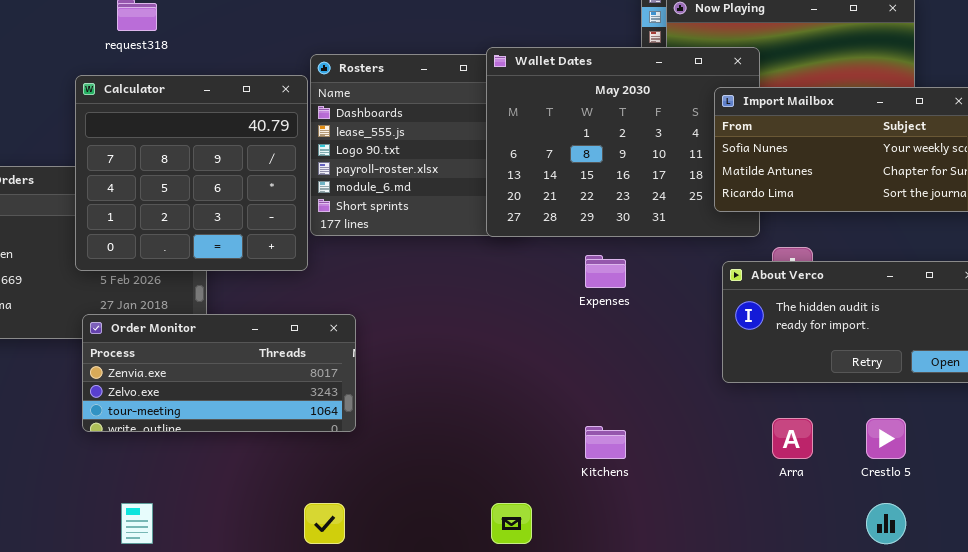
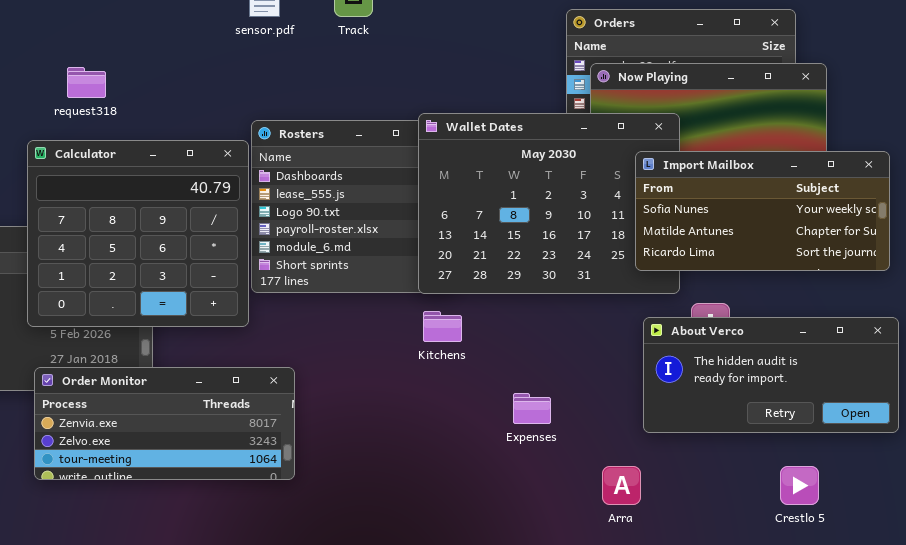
Expenses: [585,255,626,288] -> [513,393,551,424], moved
Arra: [772,418,813,459] -> [602,466,641,505], moved
Kitchens: [585,426,626,459] -> [423,311,462,342], moved

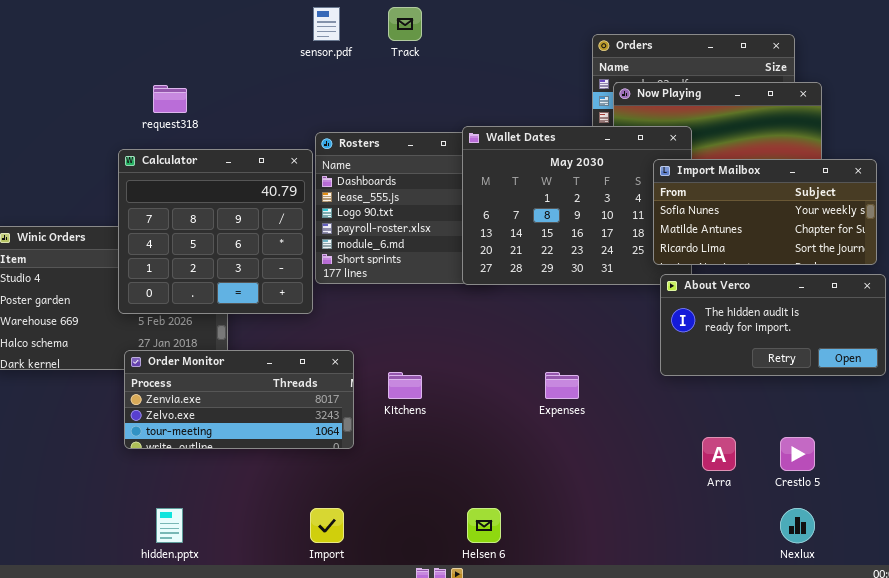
Kitchens: [423,311,462,342] -> [388,372,422,399], moved
About Verco: [643,317,899,433] -> [660,274,886,376], moved
Arra: [602,466,641,505] -> [702,437,736,471], moved

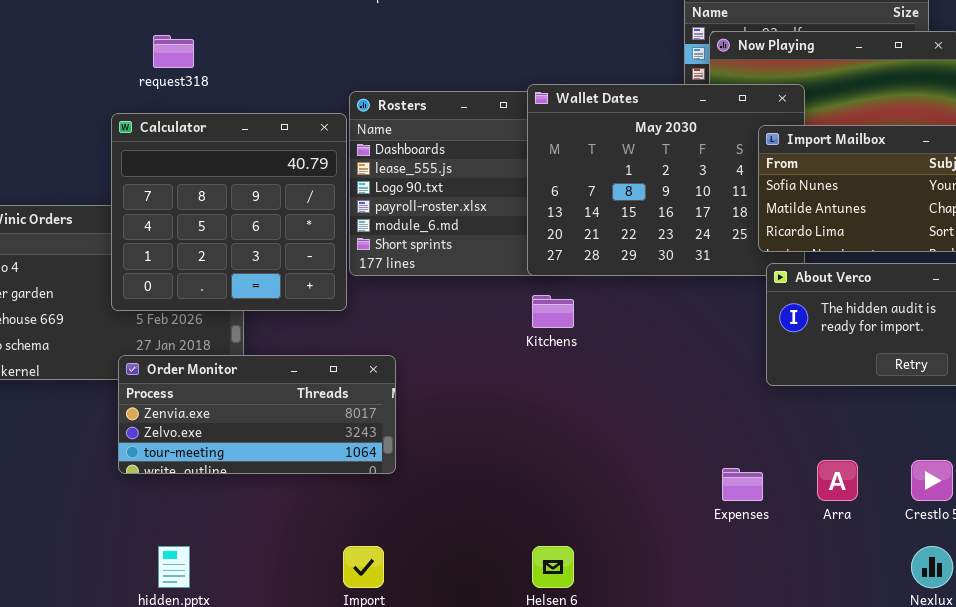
Kitchens: [388,372,422,399] -> [532,295,574,328], moved
Expenses: [545,372,579,399] -> [722,468,763,501], moved

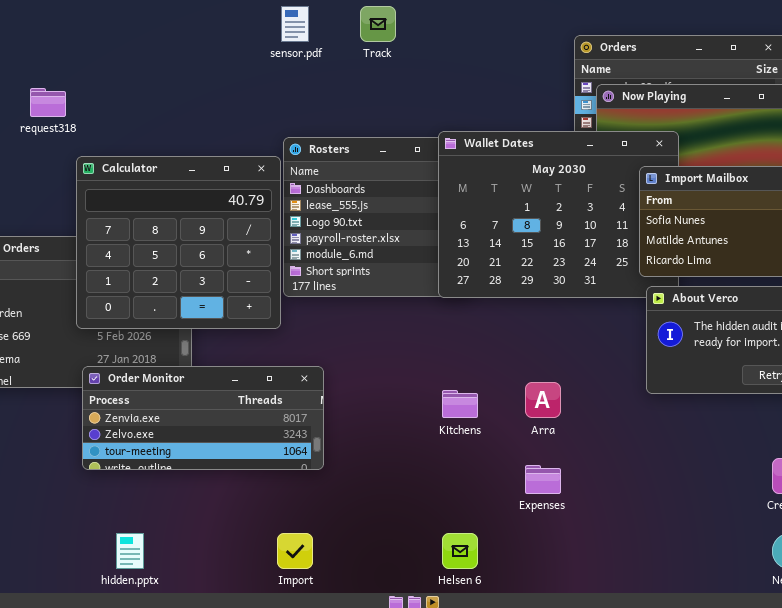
request318: [153,35,194,68] -> [30,88,66,117], moved
Kitchens: [532,295,574,328] -> [442,390,478,418], moved
Arra: [817,460,858,501] -> [525,382,561,418], moved
Expenses: [722,468,763,501] -> [525,465,561,494], moved

